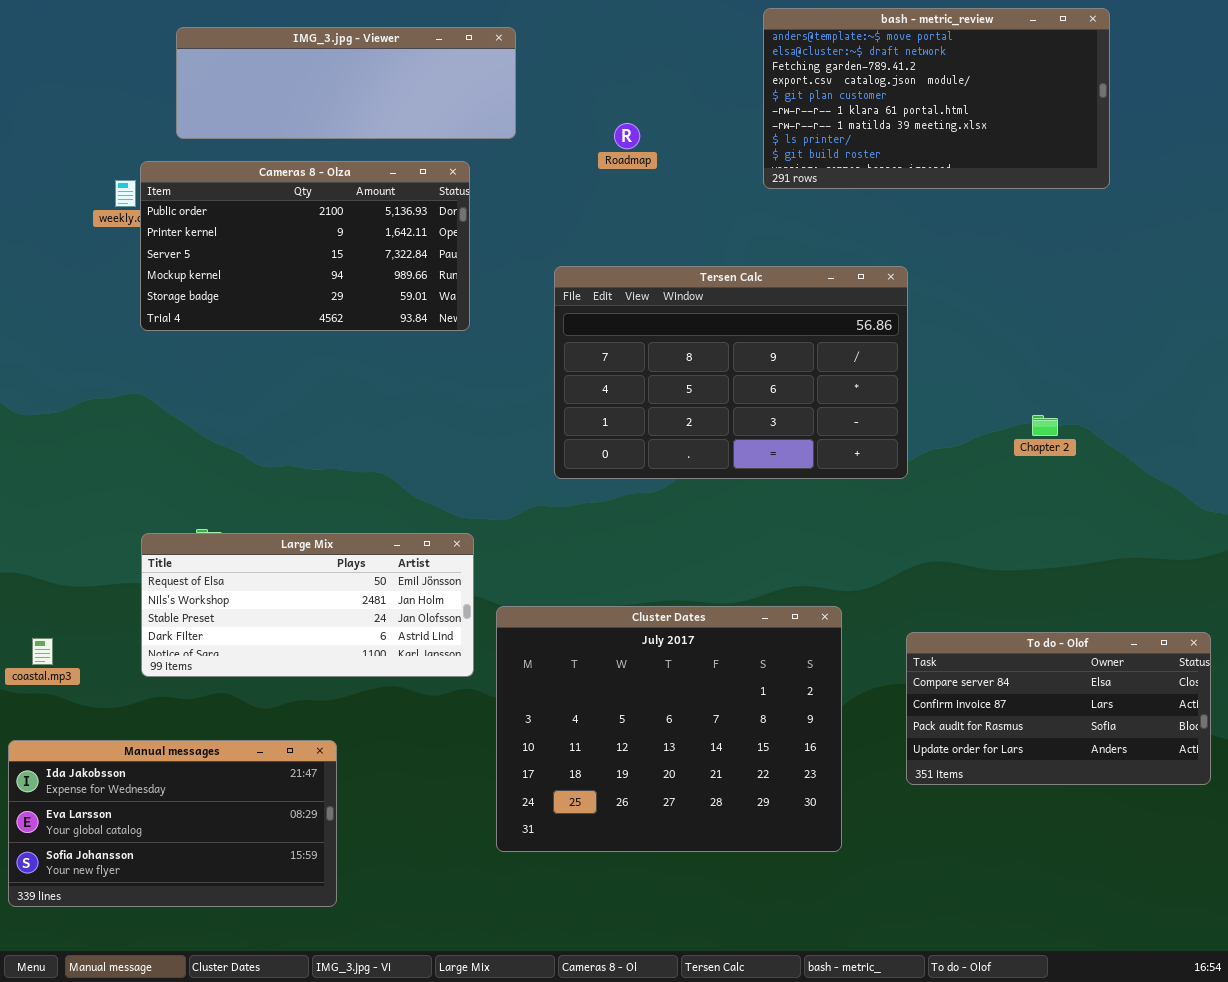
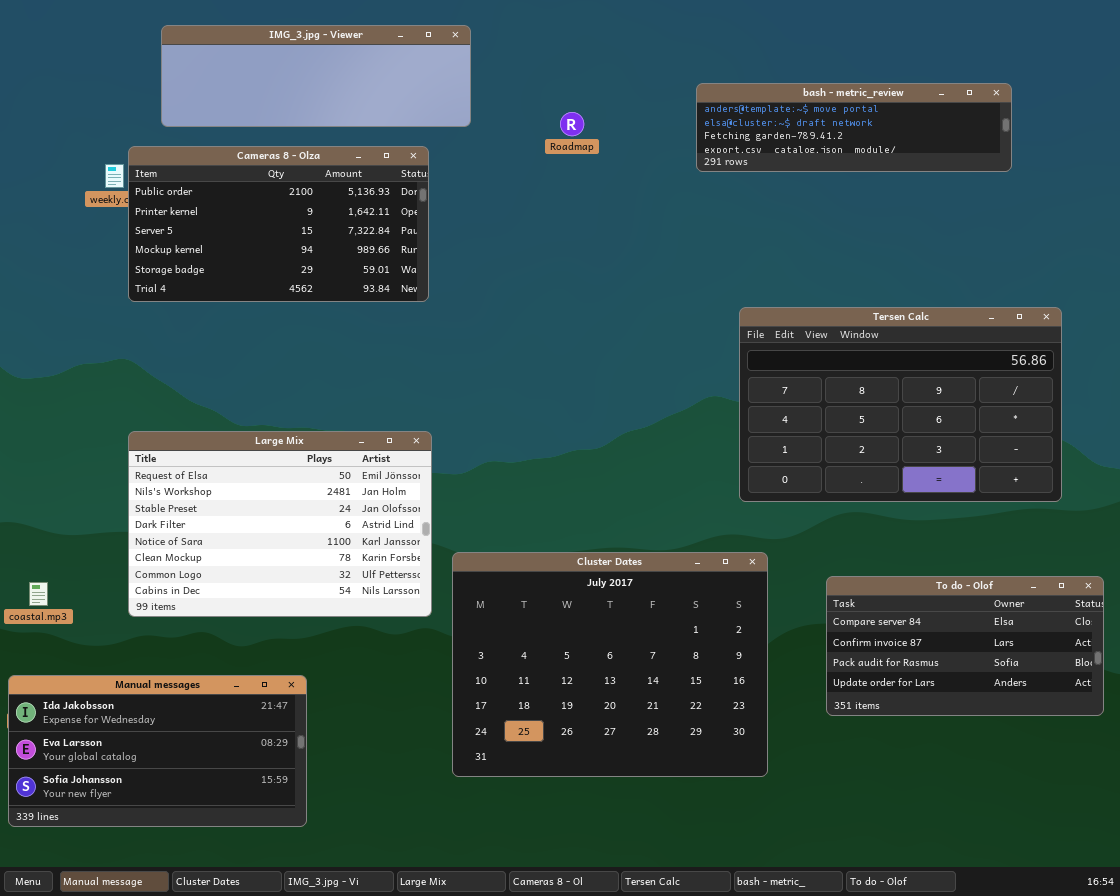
bash - metric_review: [763,8,1110,189] -> [696,83,1012,172], resized
Tersen Calc: [554,266,908,479] -> [739,307,1062,502], moved
Large Mix: [141,533,474,677] -> [128,431,432,617], resized

